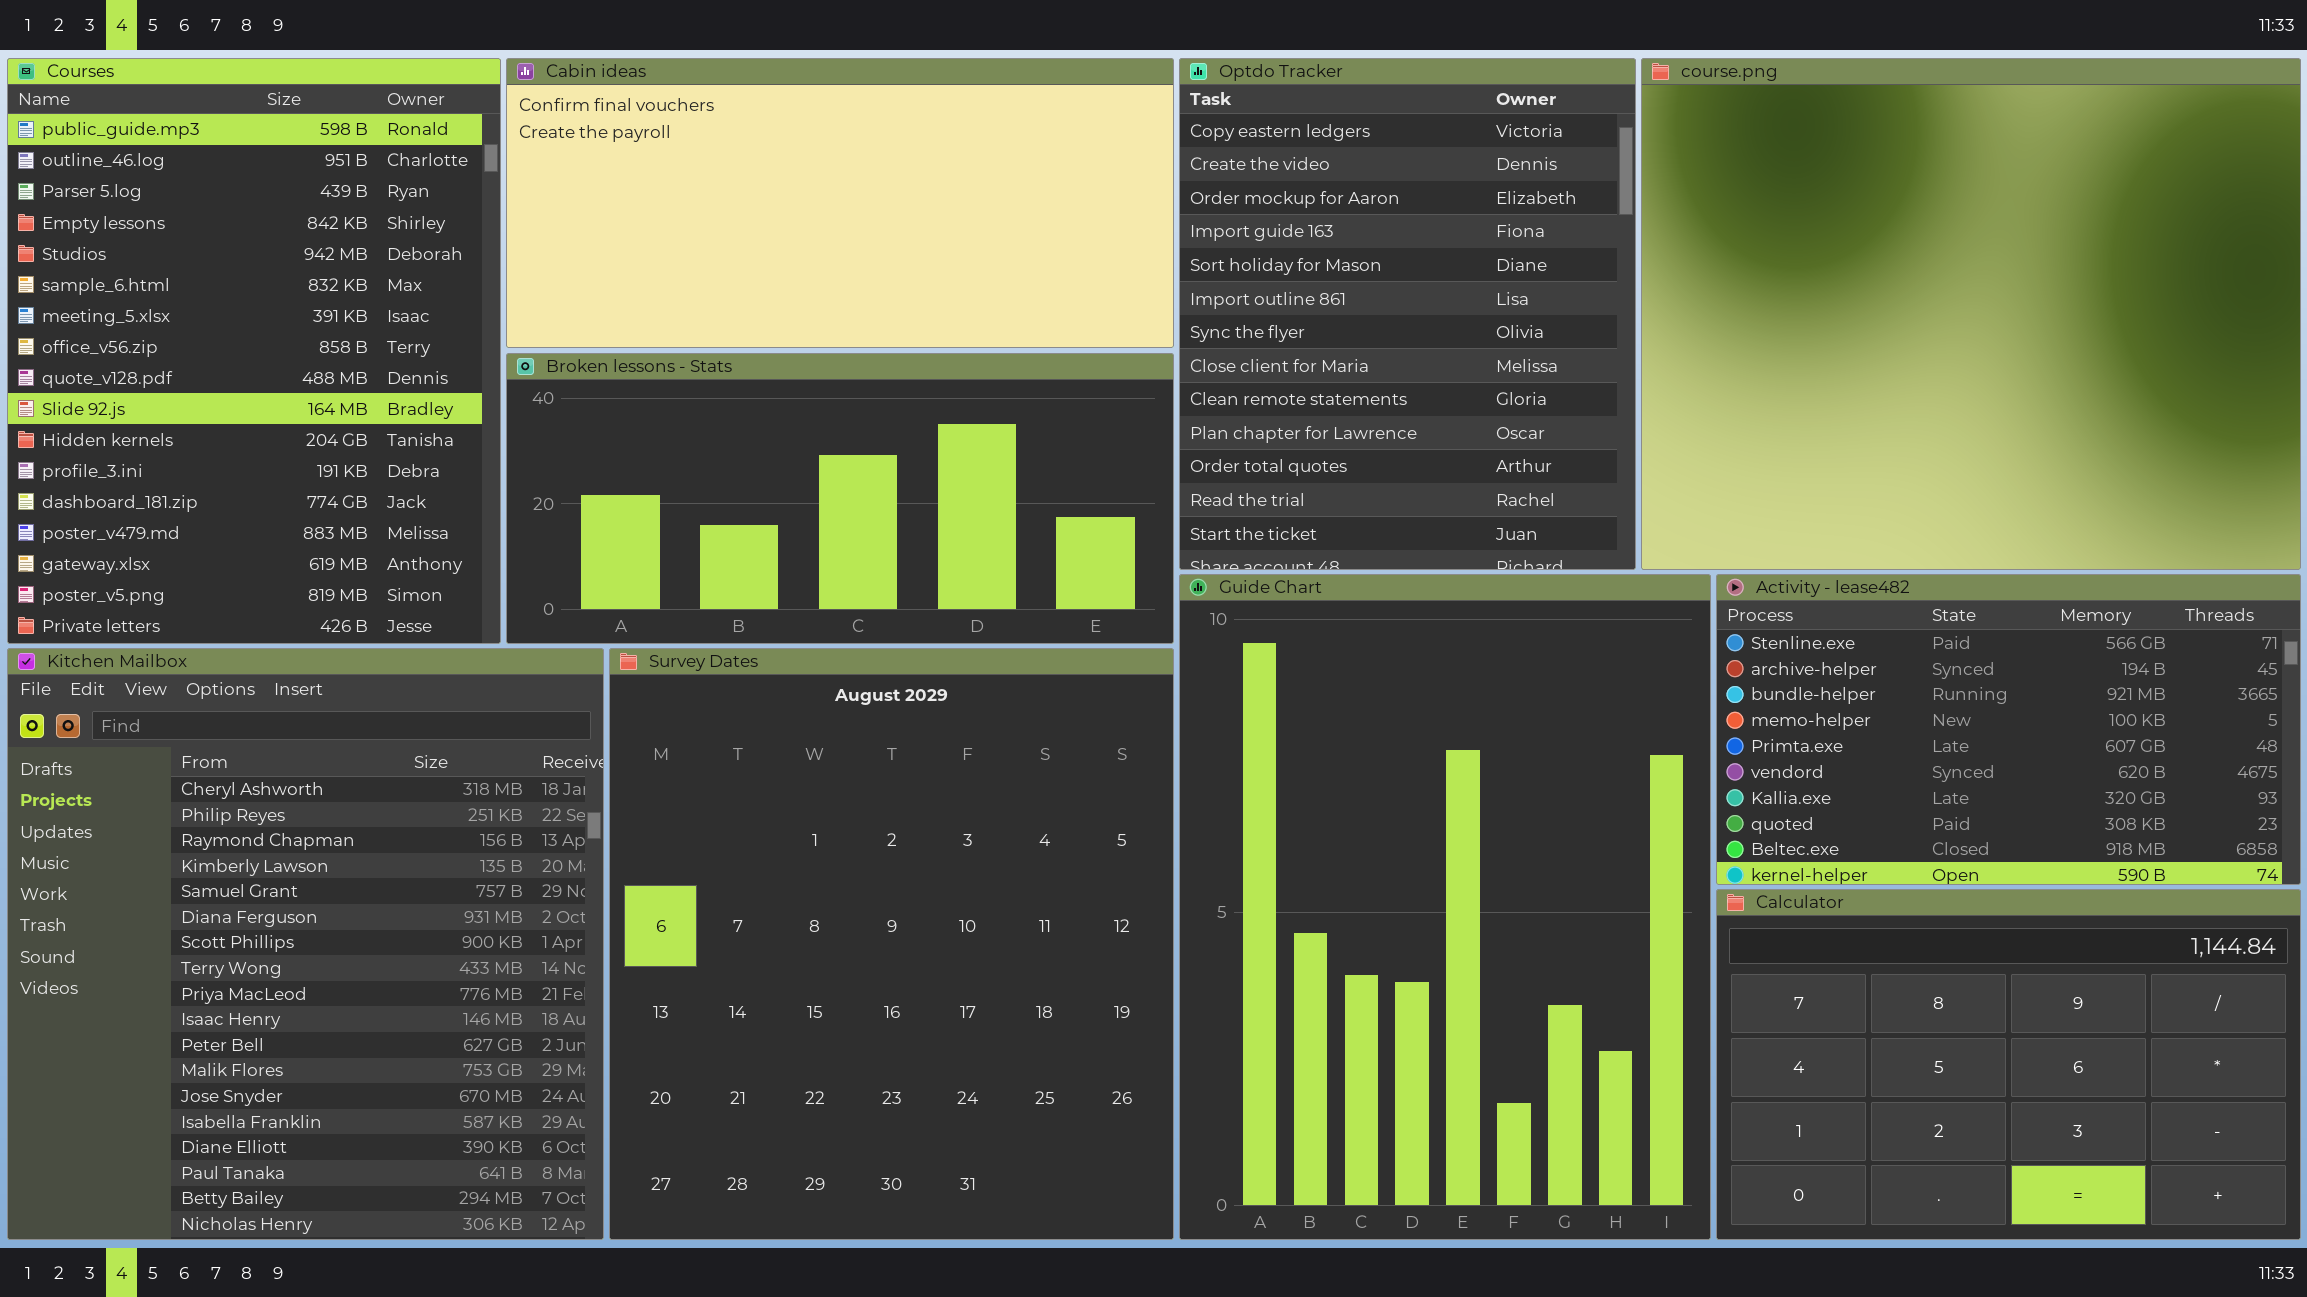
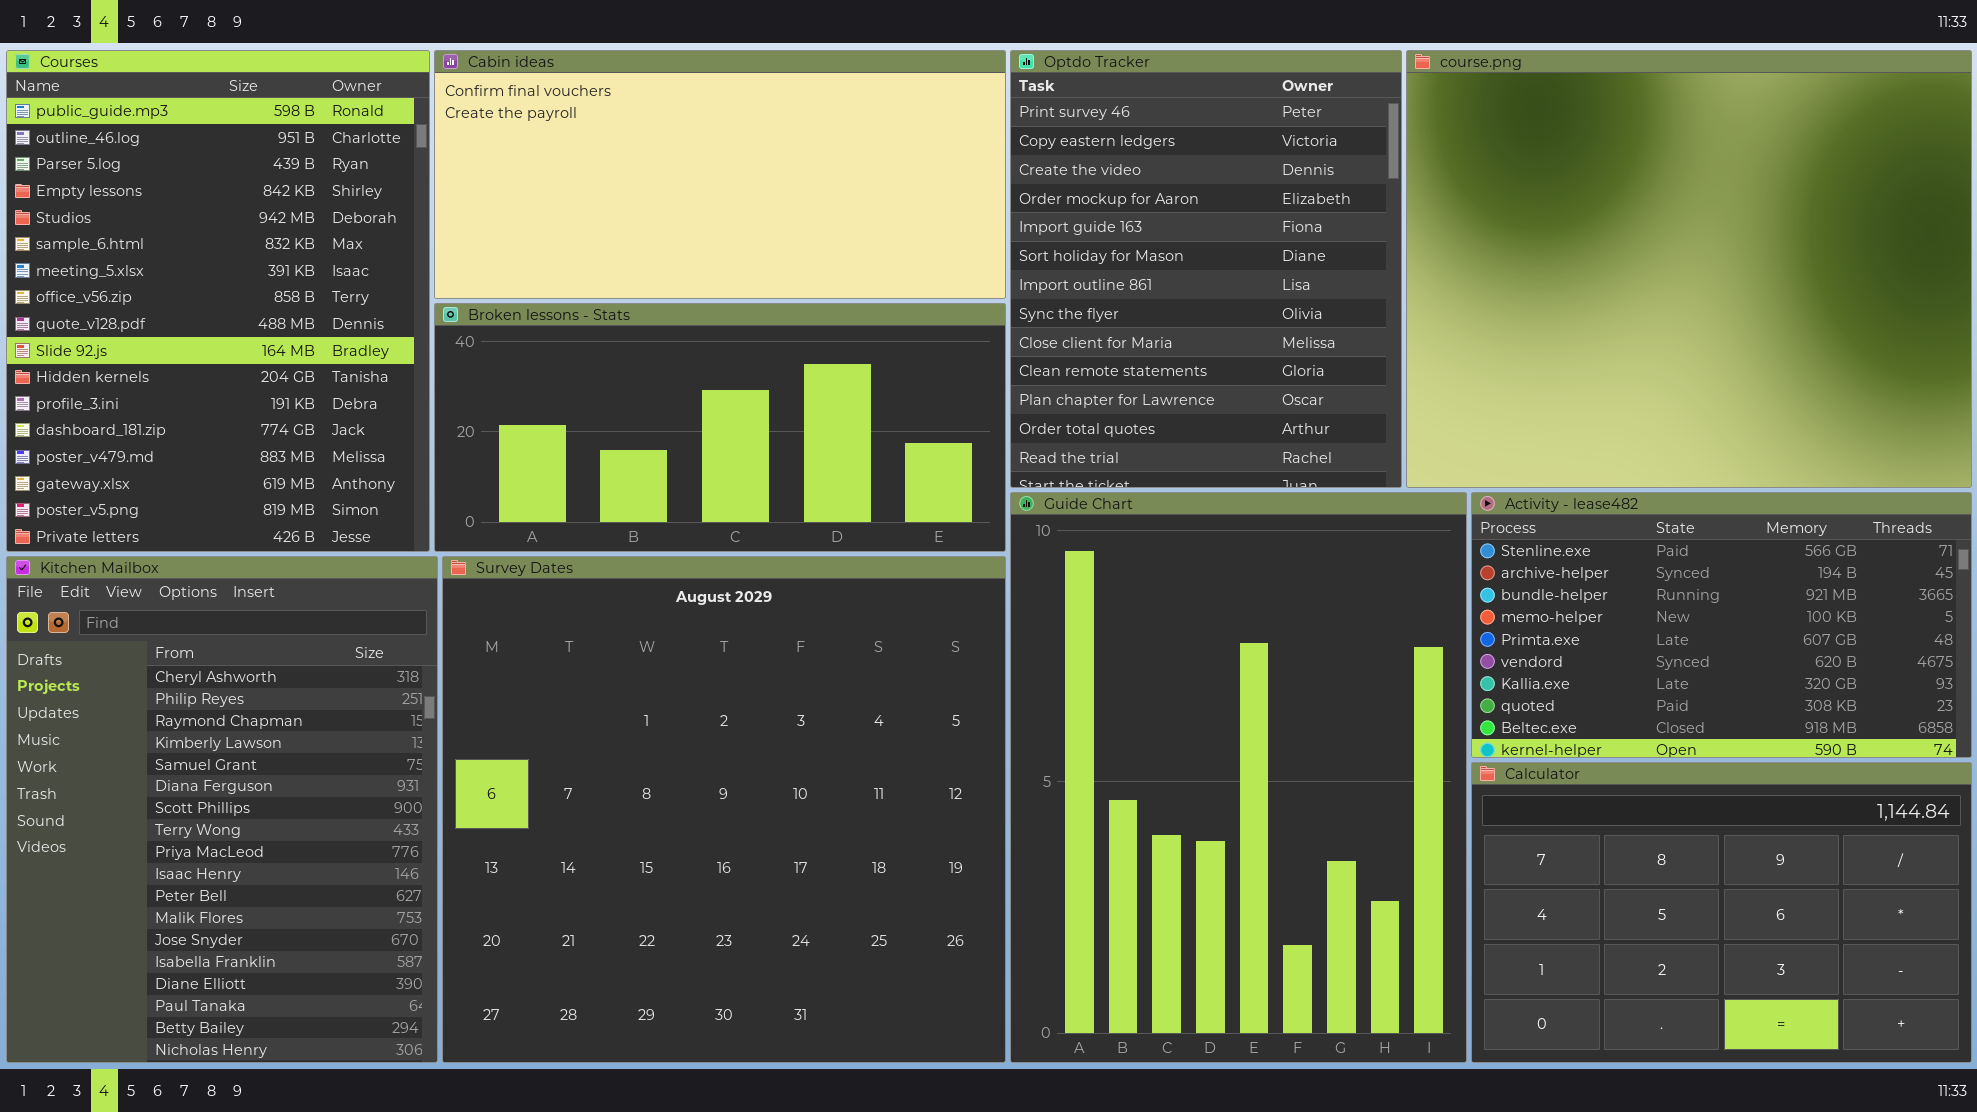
Optdo Tracker: [1179,58,1636,570] -> [1010,50,1402,488], scrolled up 1 row
Kitchen Mailbox: [7,648,604,1240] -> [6,556,438,1063], resized
Survey Dates: [609,648,1174,1240] -> [442,556,1006,1063], resized

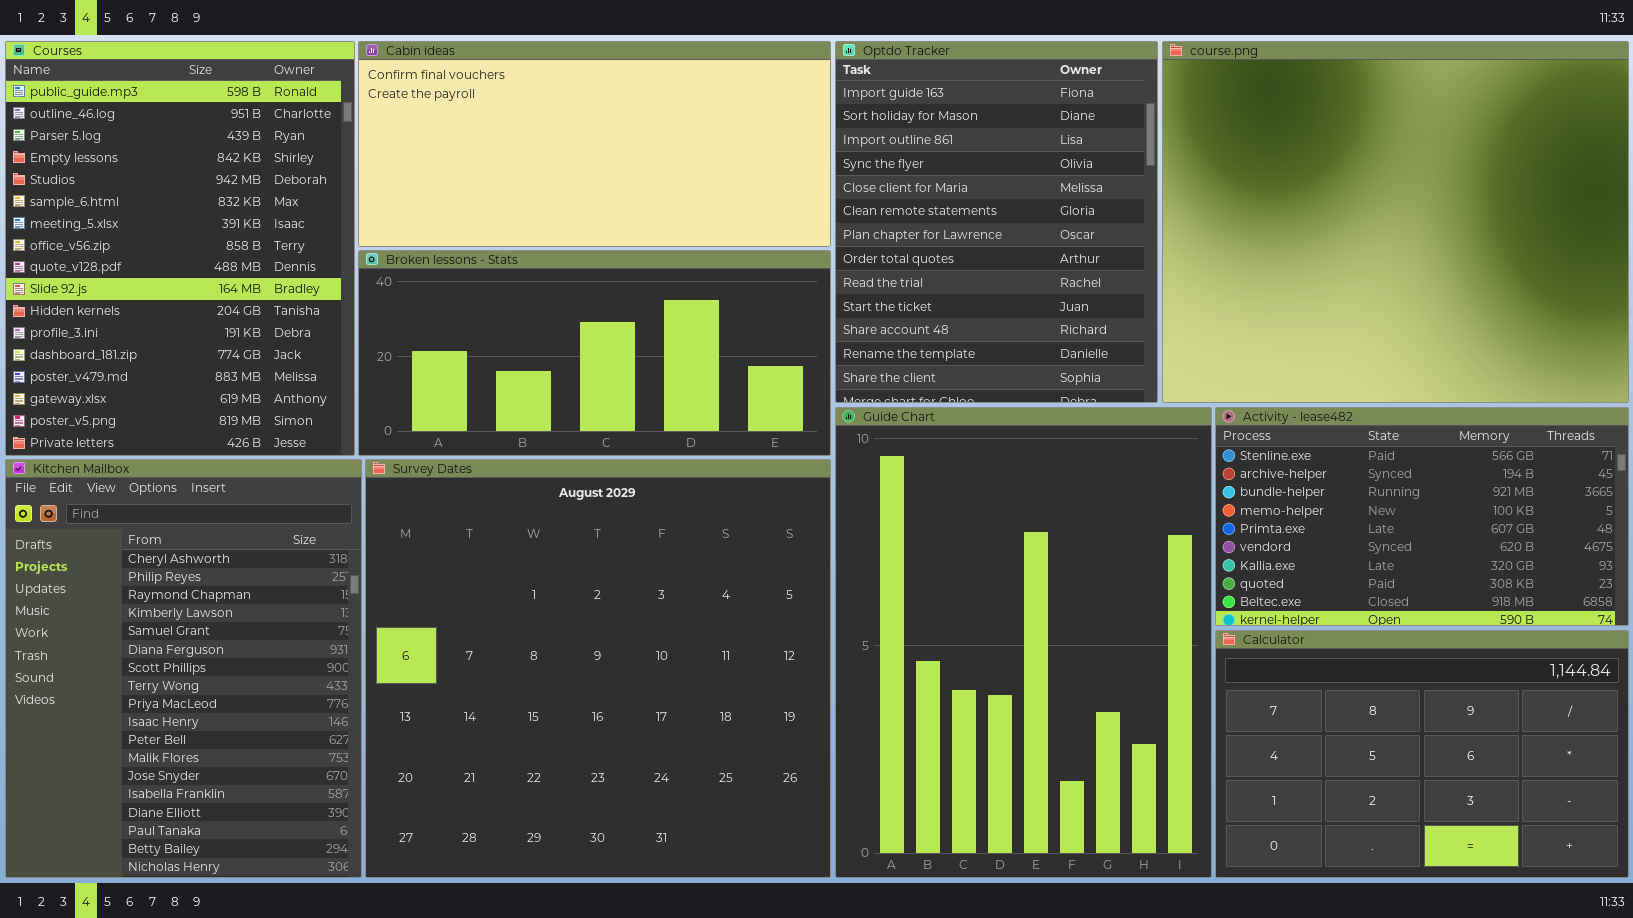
Optdo Tracker: [1010,50,1402,488] -> [835,41,1158,403], scrolled down 4 rows

